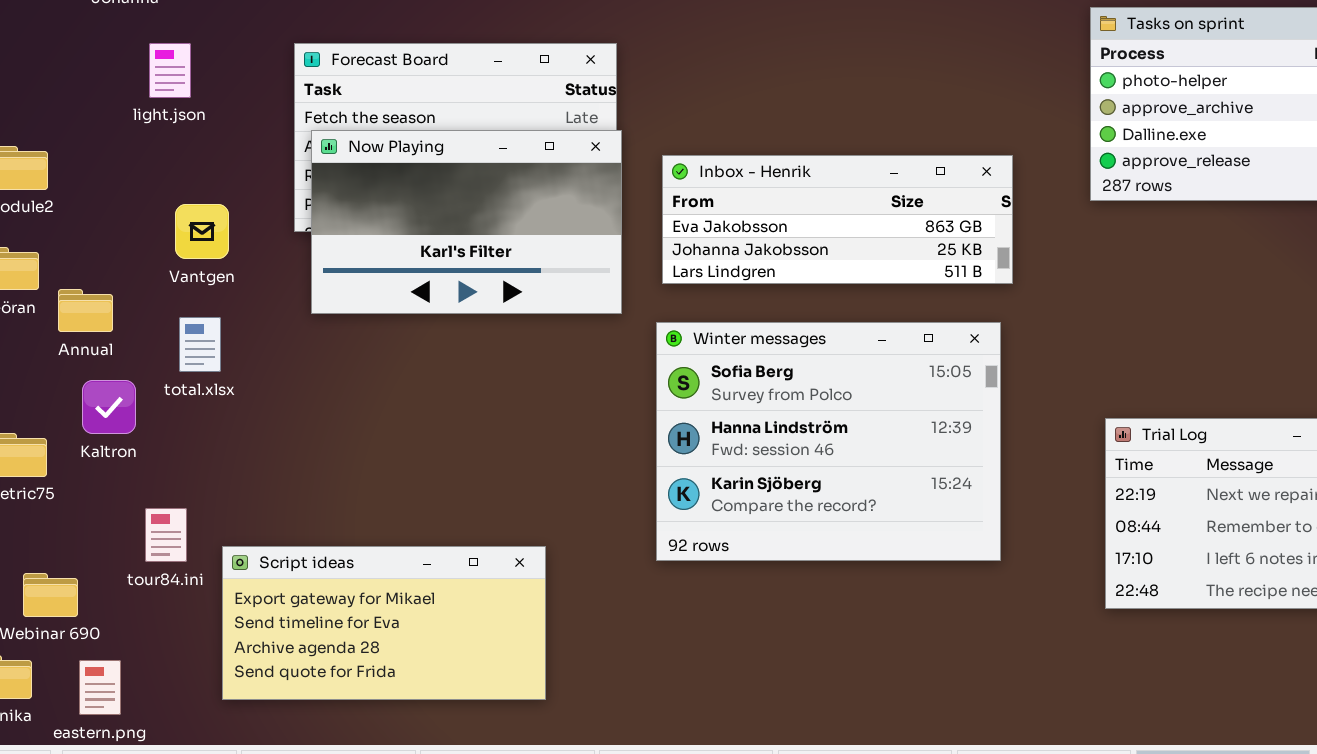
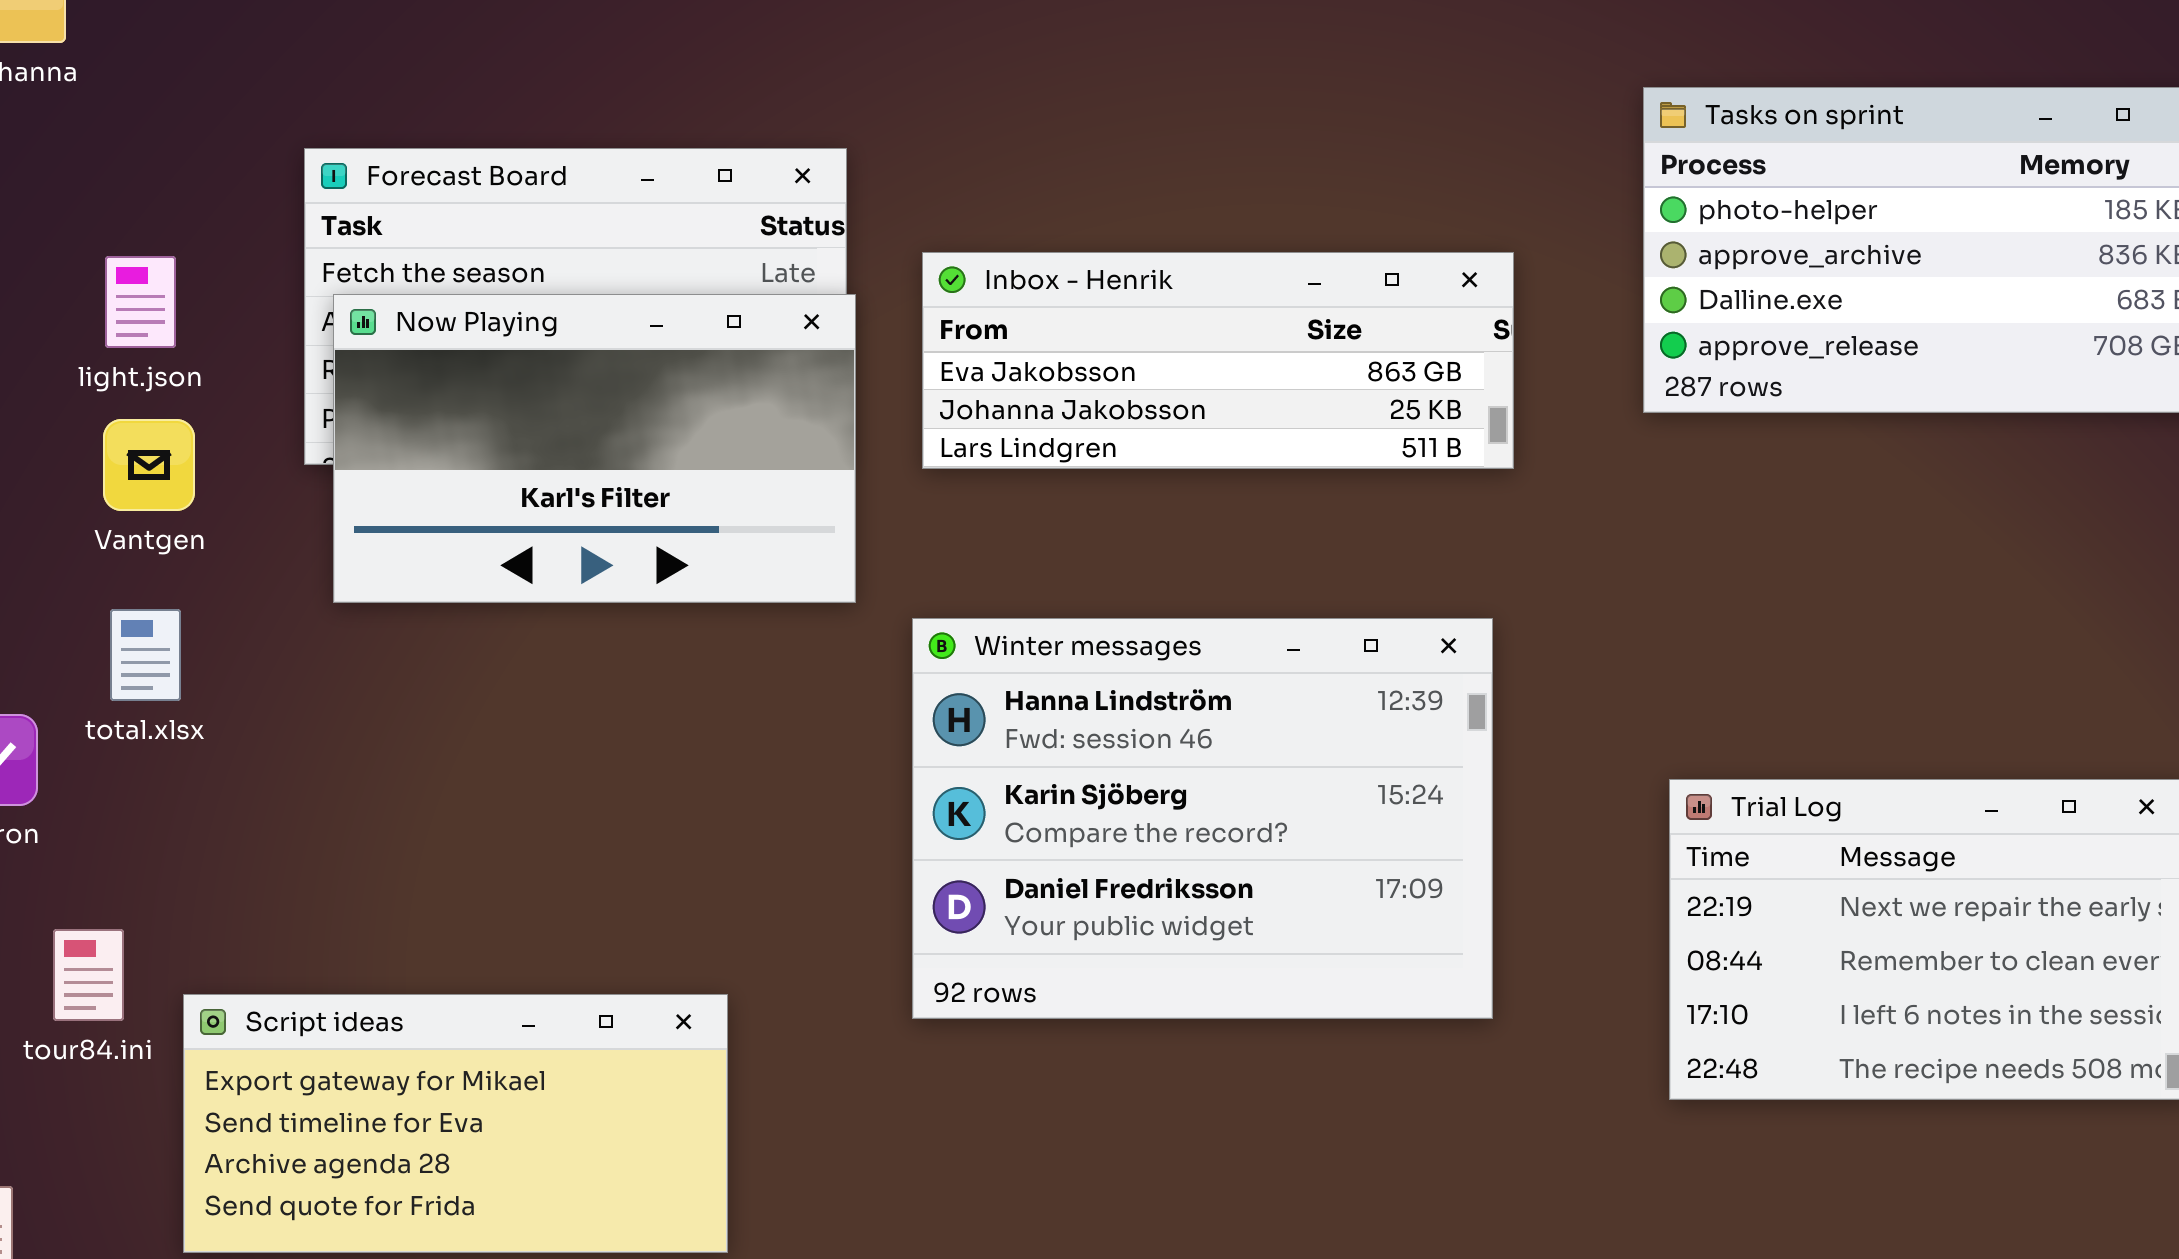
light.json: [149,43,191,98] -> [105,256,176,348], moved
Inbox - Henrik: [662,155,1013,284] -> [922,252,1514,469], moved
Winter messages: [656,322,1001,561] -> [912,618,1493,1019], scrolled down 1 row

